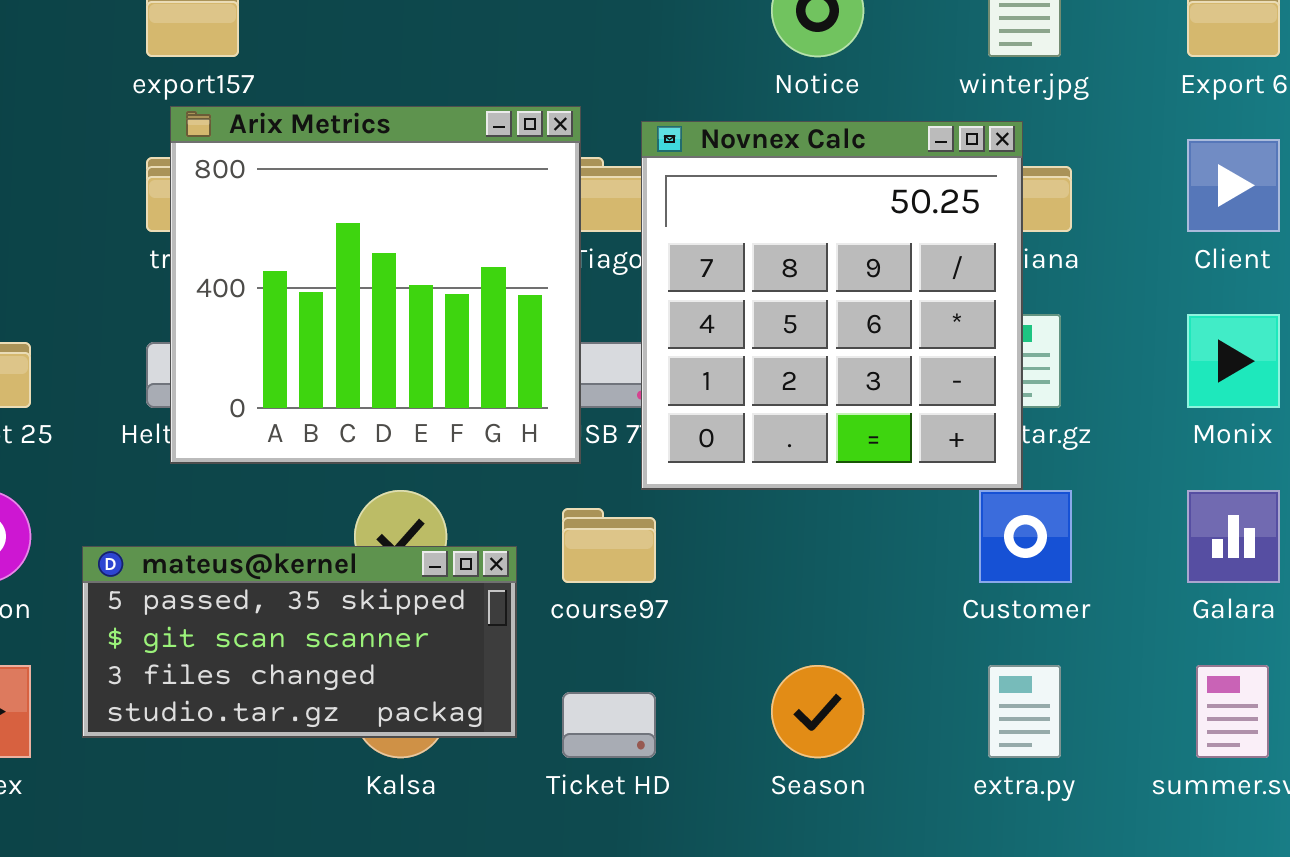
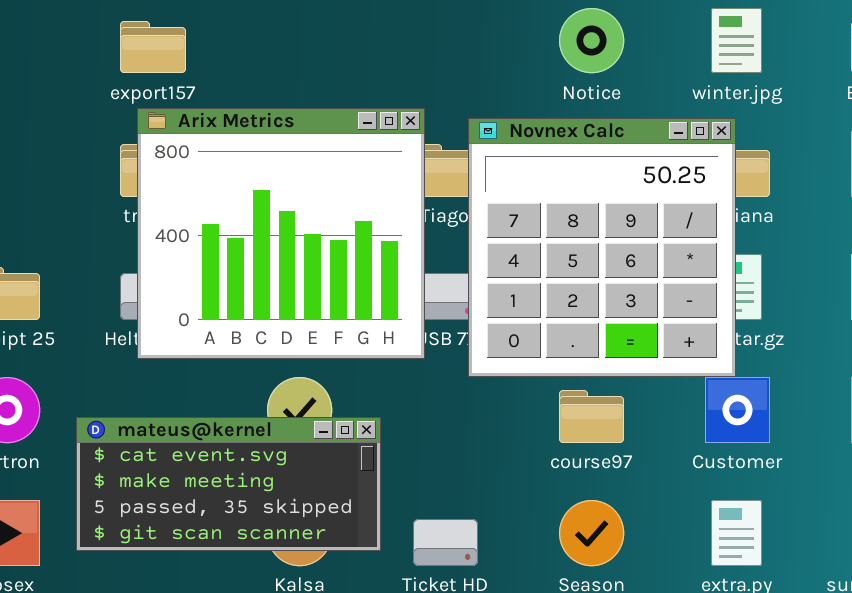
course97: [562,508,656,583] -> [559,390,624,443], moved
mateus@kernel: [82,546,517,738] -> [76,417,381,551], scrolled up 2 rows

